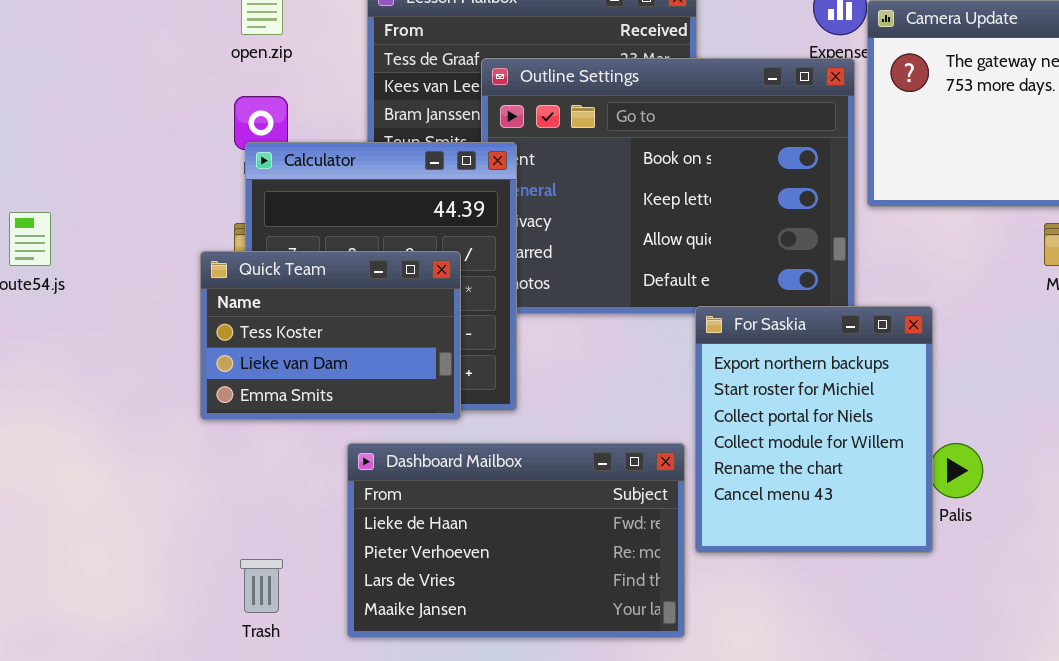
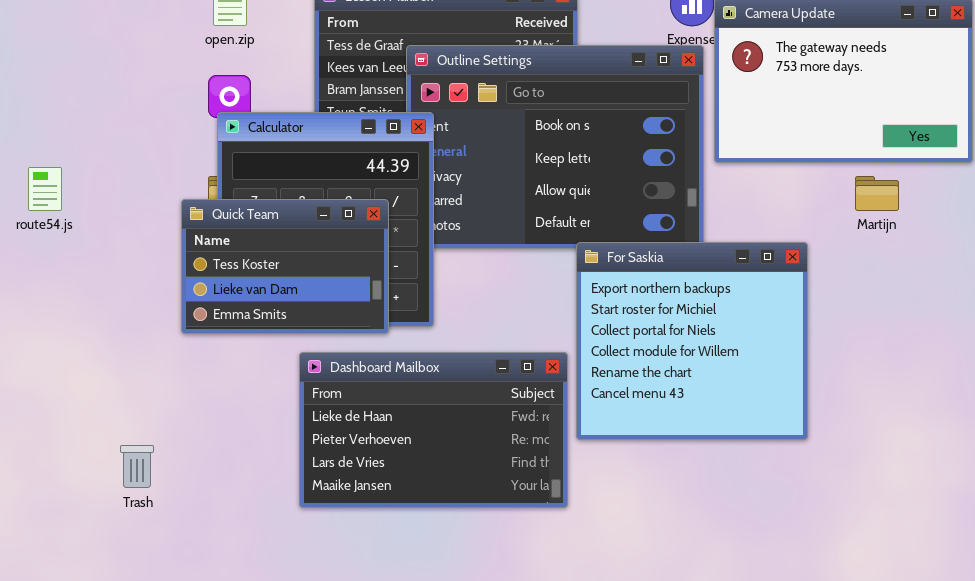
For Saskia: [695,306,933,553] -> [576,242,808,440], resized
Trash: [240,559,283,613] -> [120,445,154,488], moved

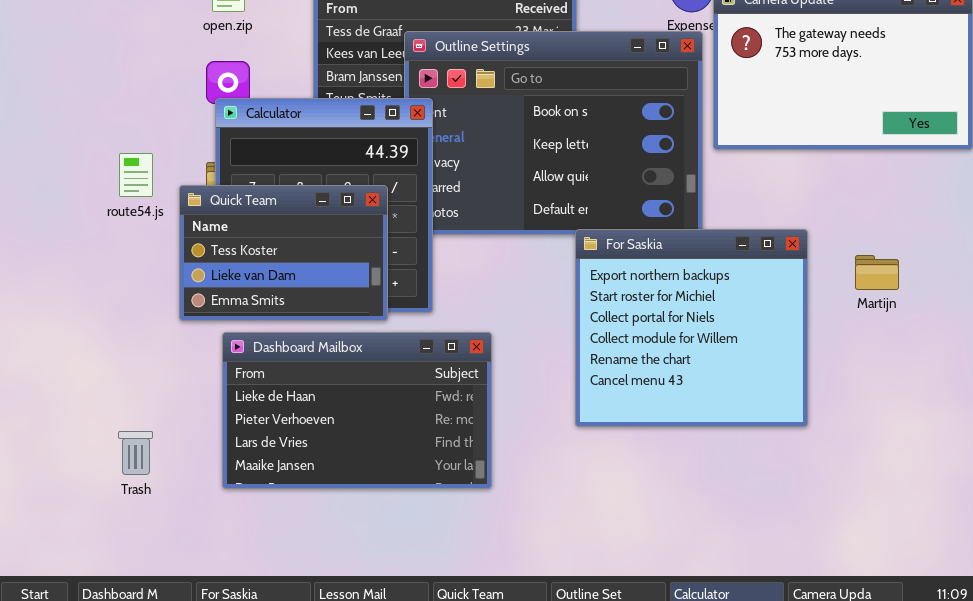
route54.js: [28,167,62,211] -> [119,153,153,197], moved
Martijn: [855,176,899,211] -> [855,255,899,290], moved
Dashboard Mailbox: [299,352,568,508] -> [222,332,492,489], moved

